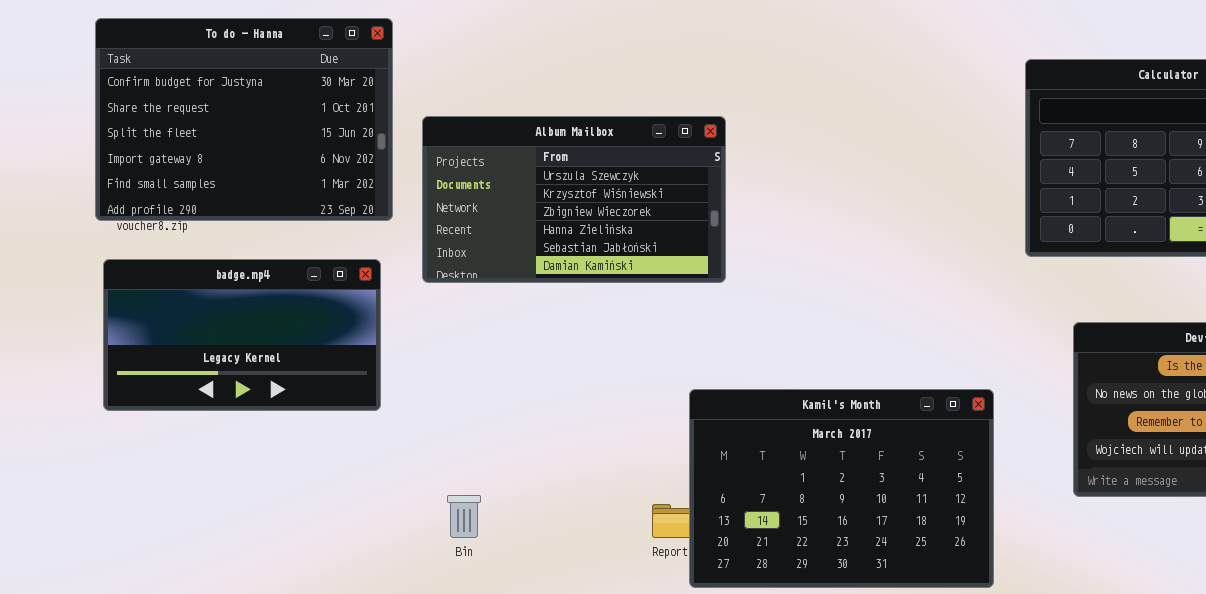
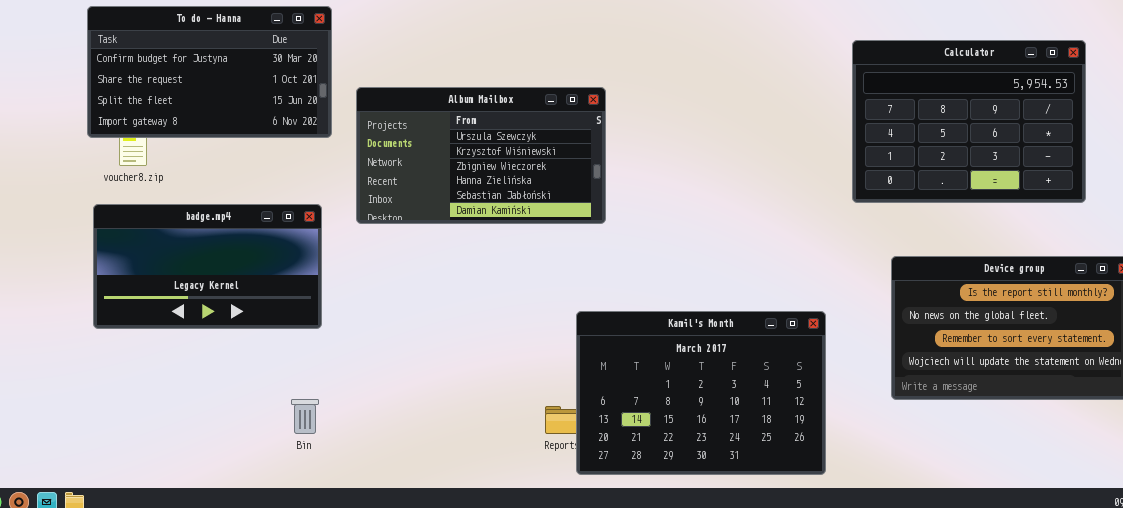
To do - Hanna: [95,18,393,221] -> [87,6,332,138], resized
Bin: [447,495,481,538] -> [291,399,319,434], moved

